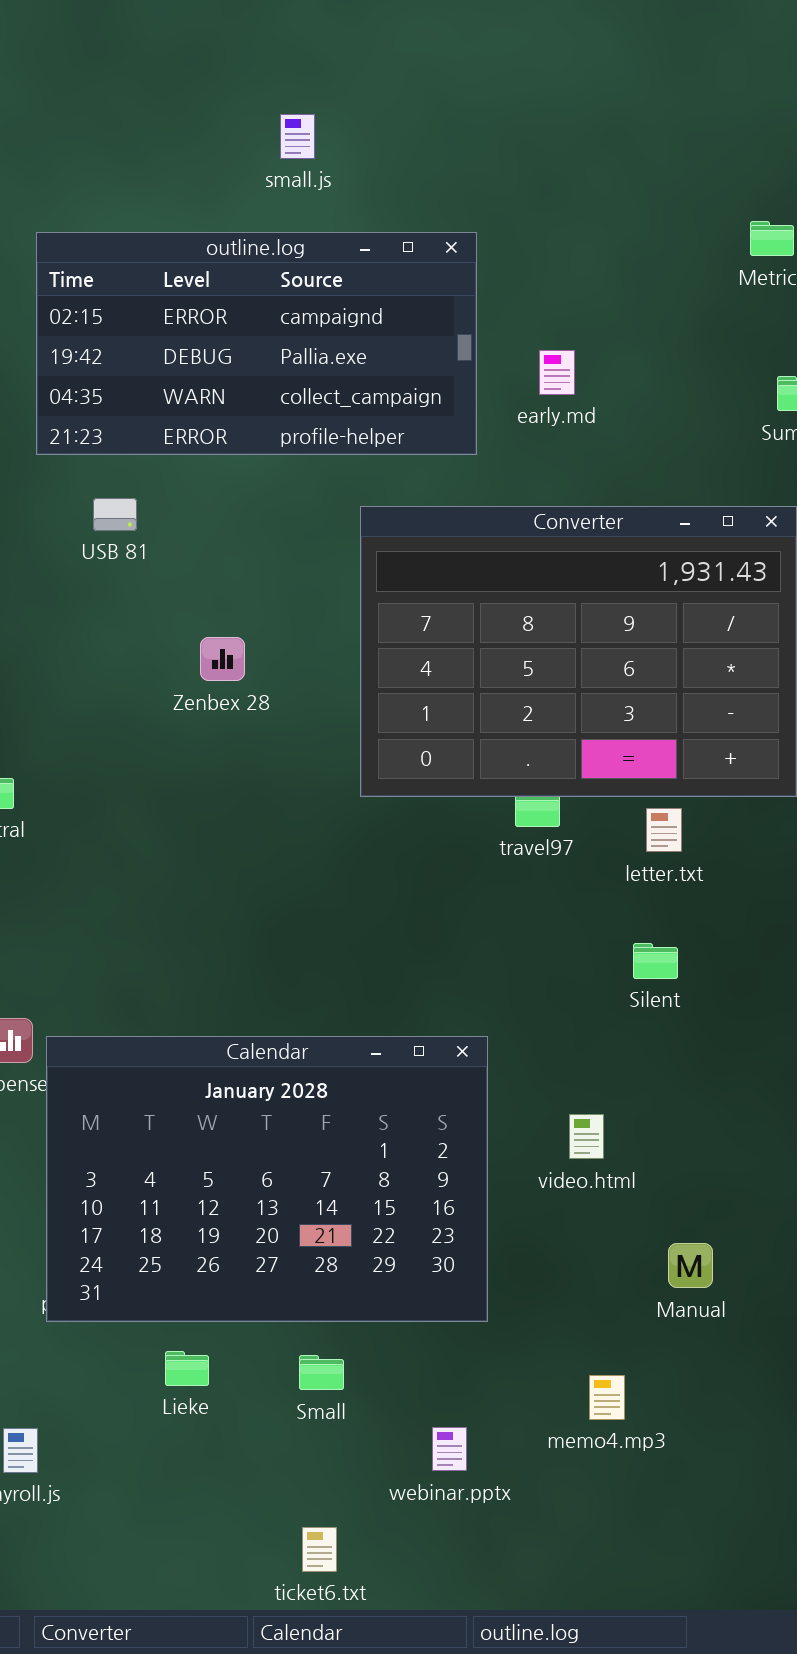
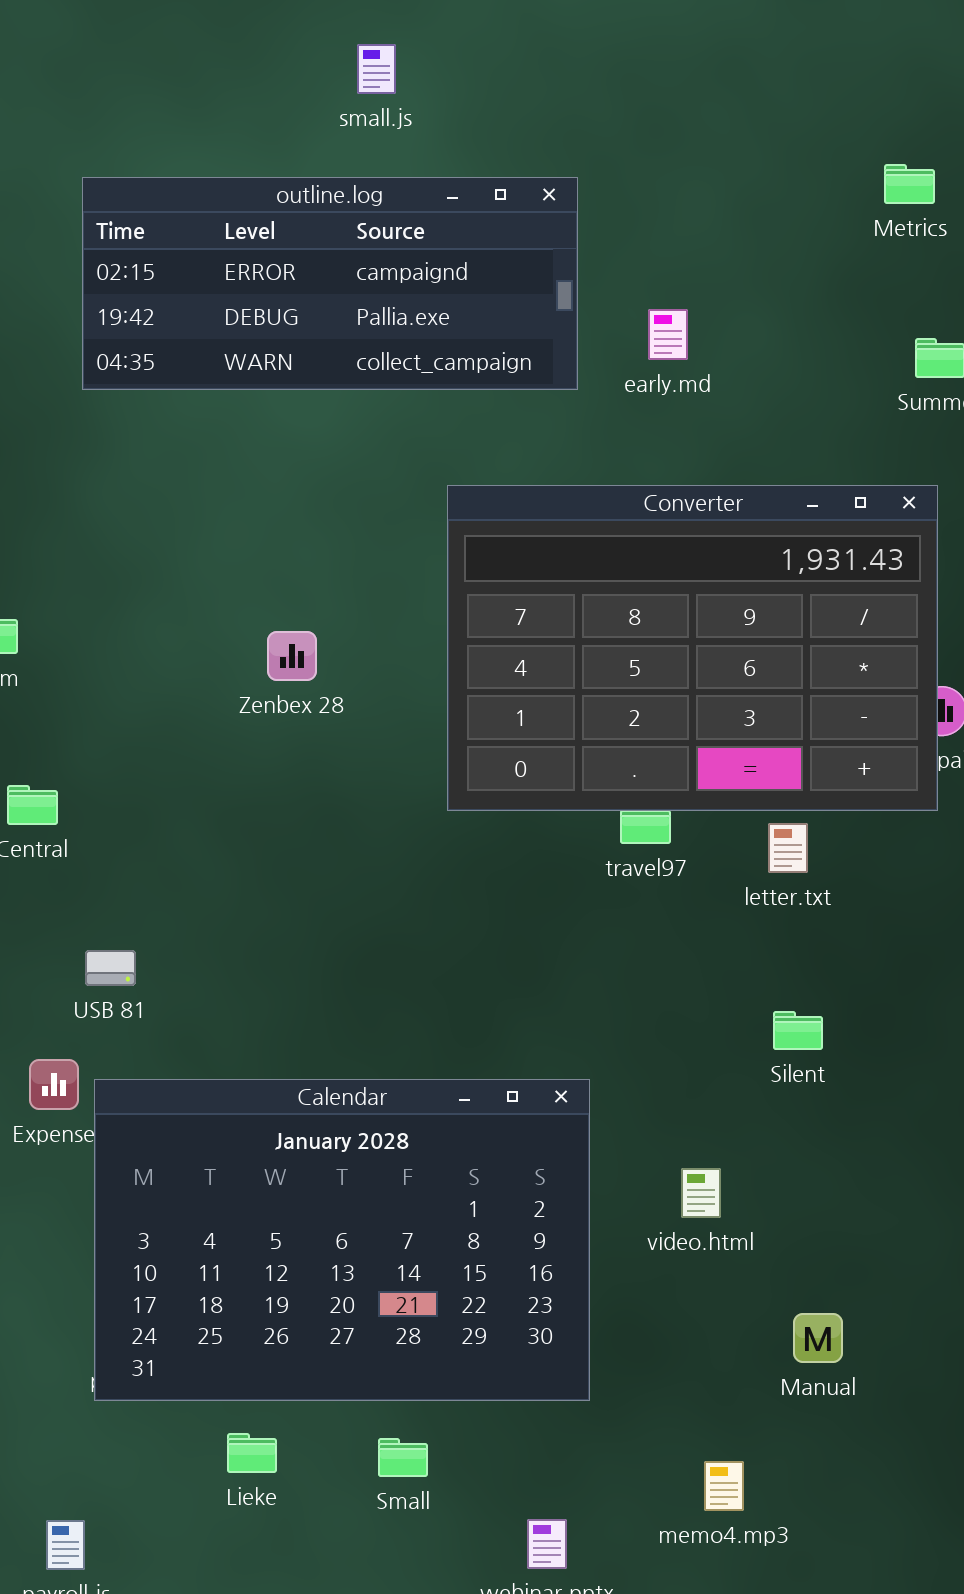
outline.log: [36,232,477,455] -> [82,177,578,390], resized
USB 81: [93,498,137,531] -> [85,950,136,986], moved
Silent: [633,943,678,979] -> [773,1011,823,1050], moved

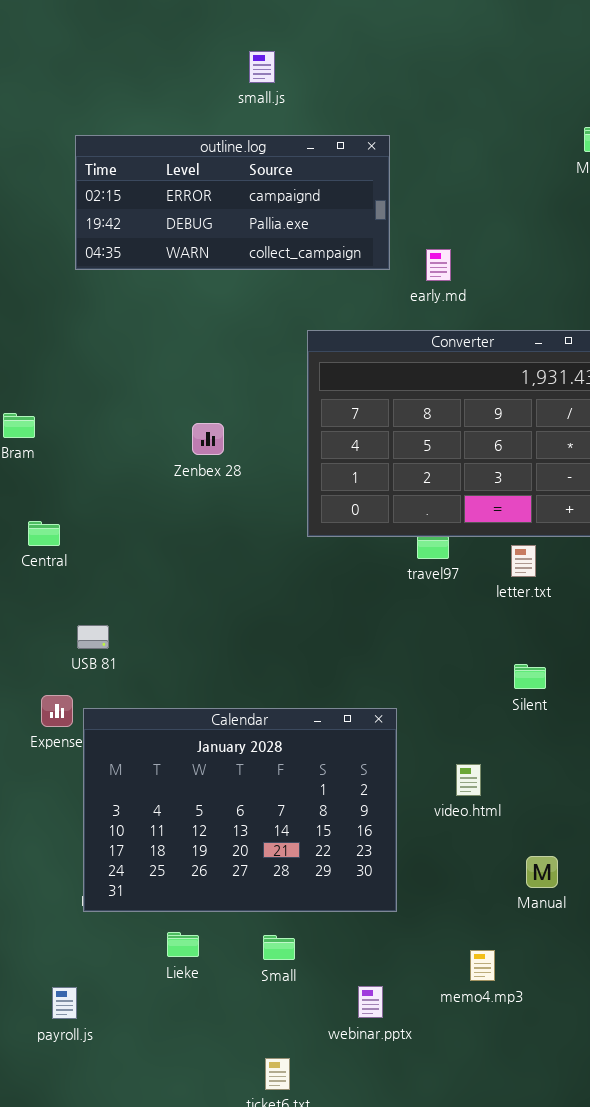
early.md: [648,309,688,360] -> [426,249,451,281], moved

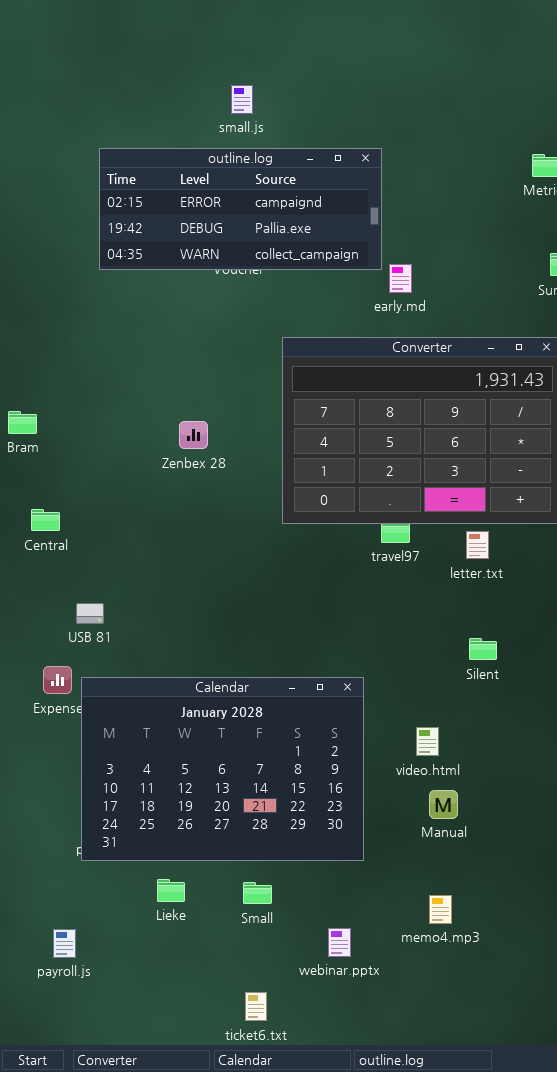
outline.log: [75,135,390,270] -> [99,148,382,270], moved
Manual: [526,856,558,888] -> [429,790,458,819], moved

